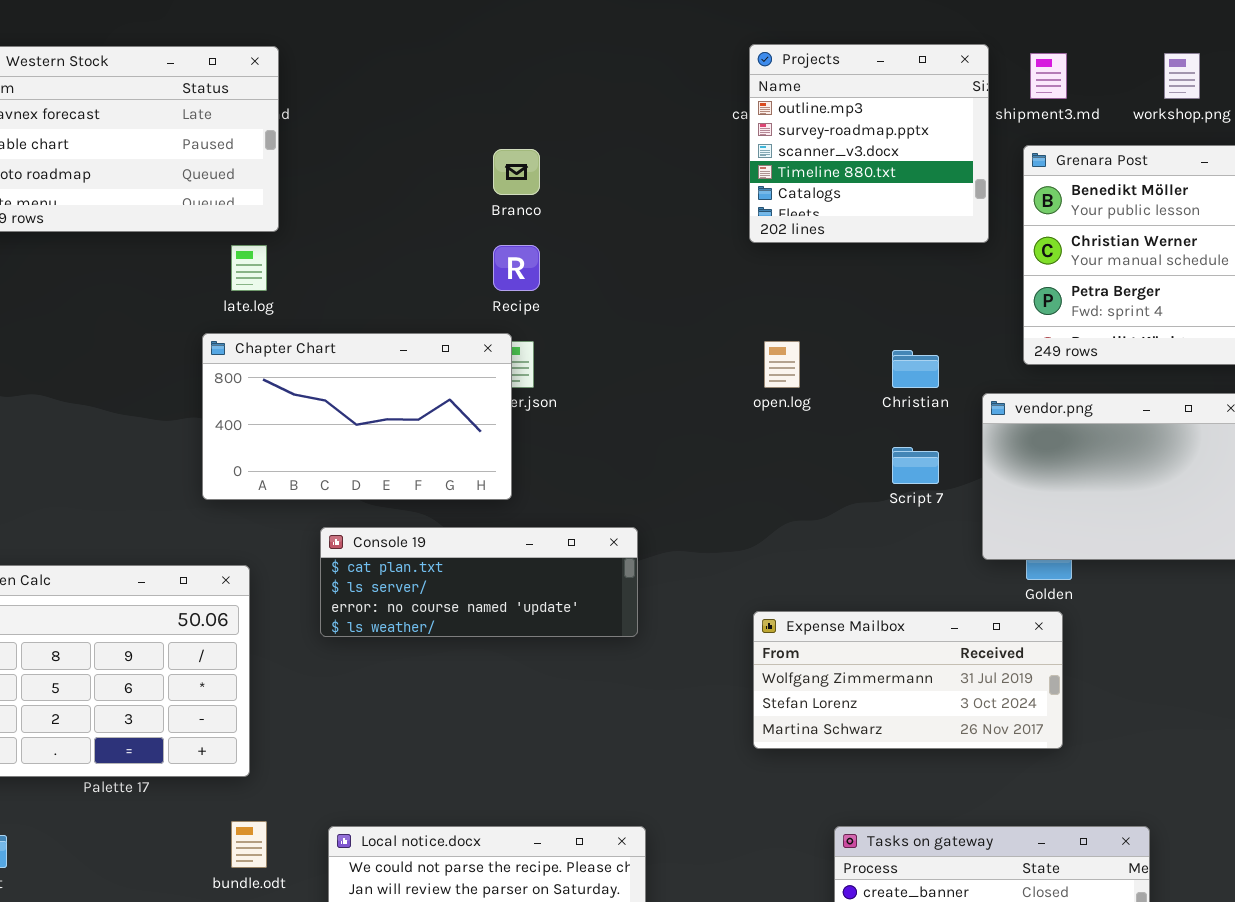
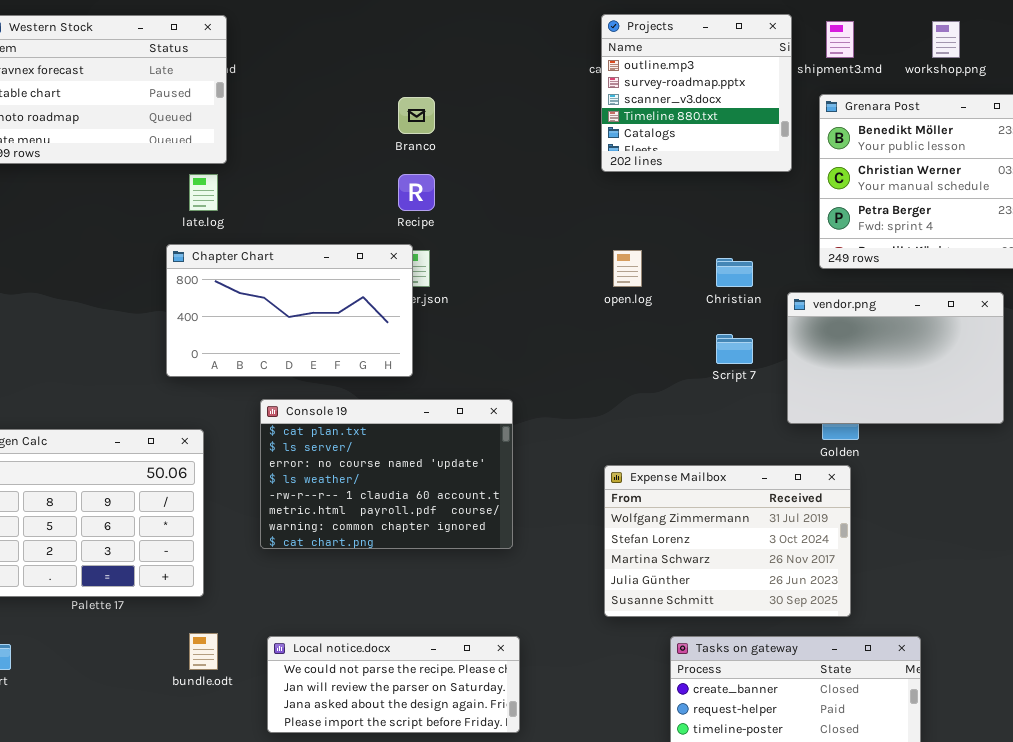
Console 19: [320,527,638,637] -> [260,399,513,549], resized
Expense Mailbox: [753,611,1063,749] -> [604,465,851,617], resized

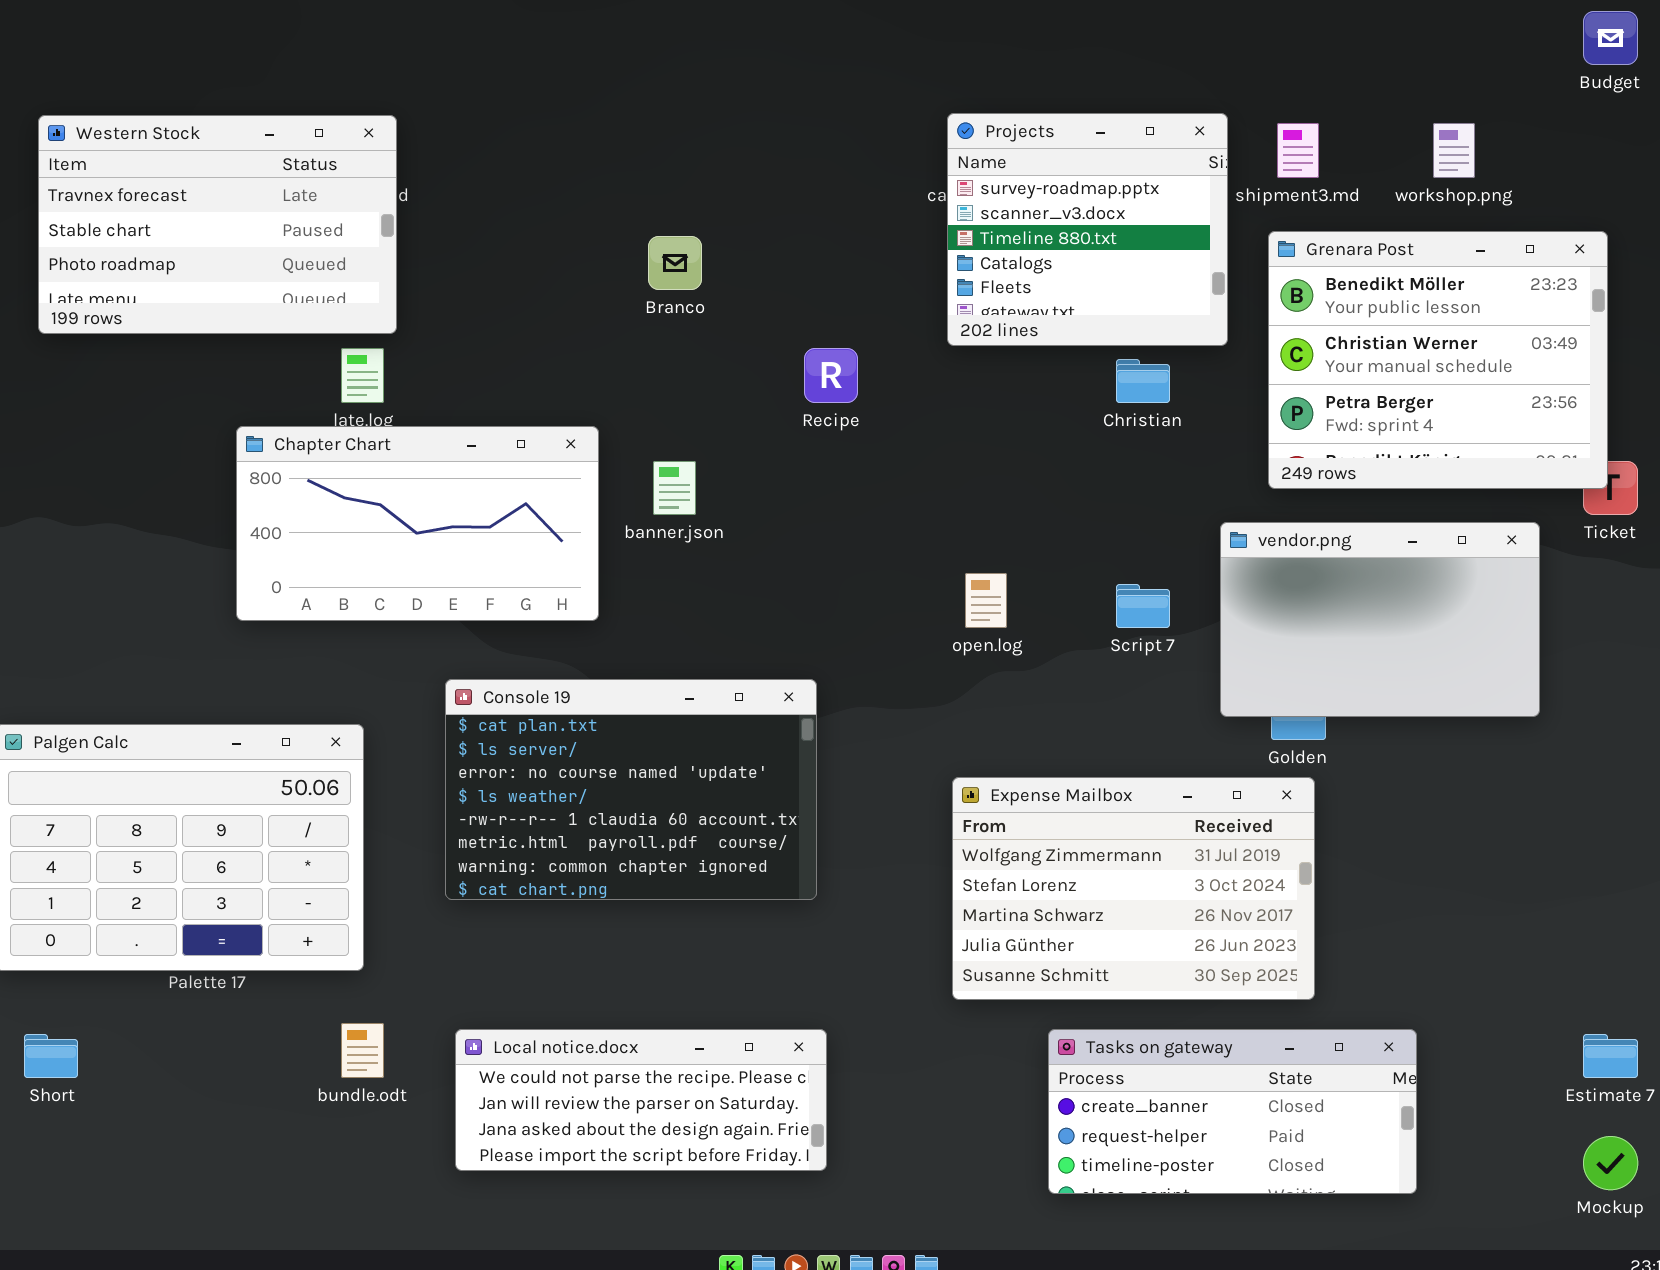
Projects: [601,14,792,172] -> [947,113,1228,346], scrolled down 1 row
Recipe: [398,174,435,211] -> [804,348,858,403], moved
Chapter Chart: [166,244,413,377] -> [236,426,599,621], moved
open.log: [613,250,642,287] -> [965,573,1007,628], moved
Christian: [716,258,753,287] -> [1116,359,1170,403], moved

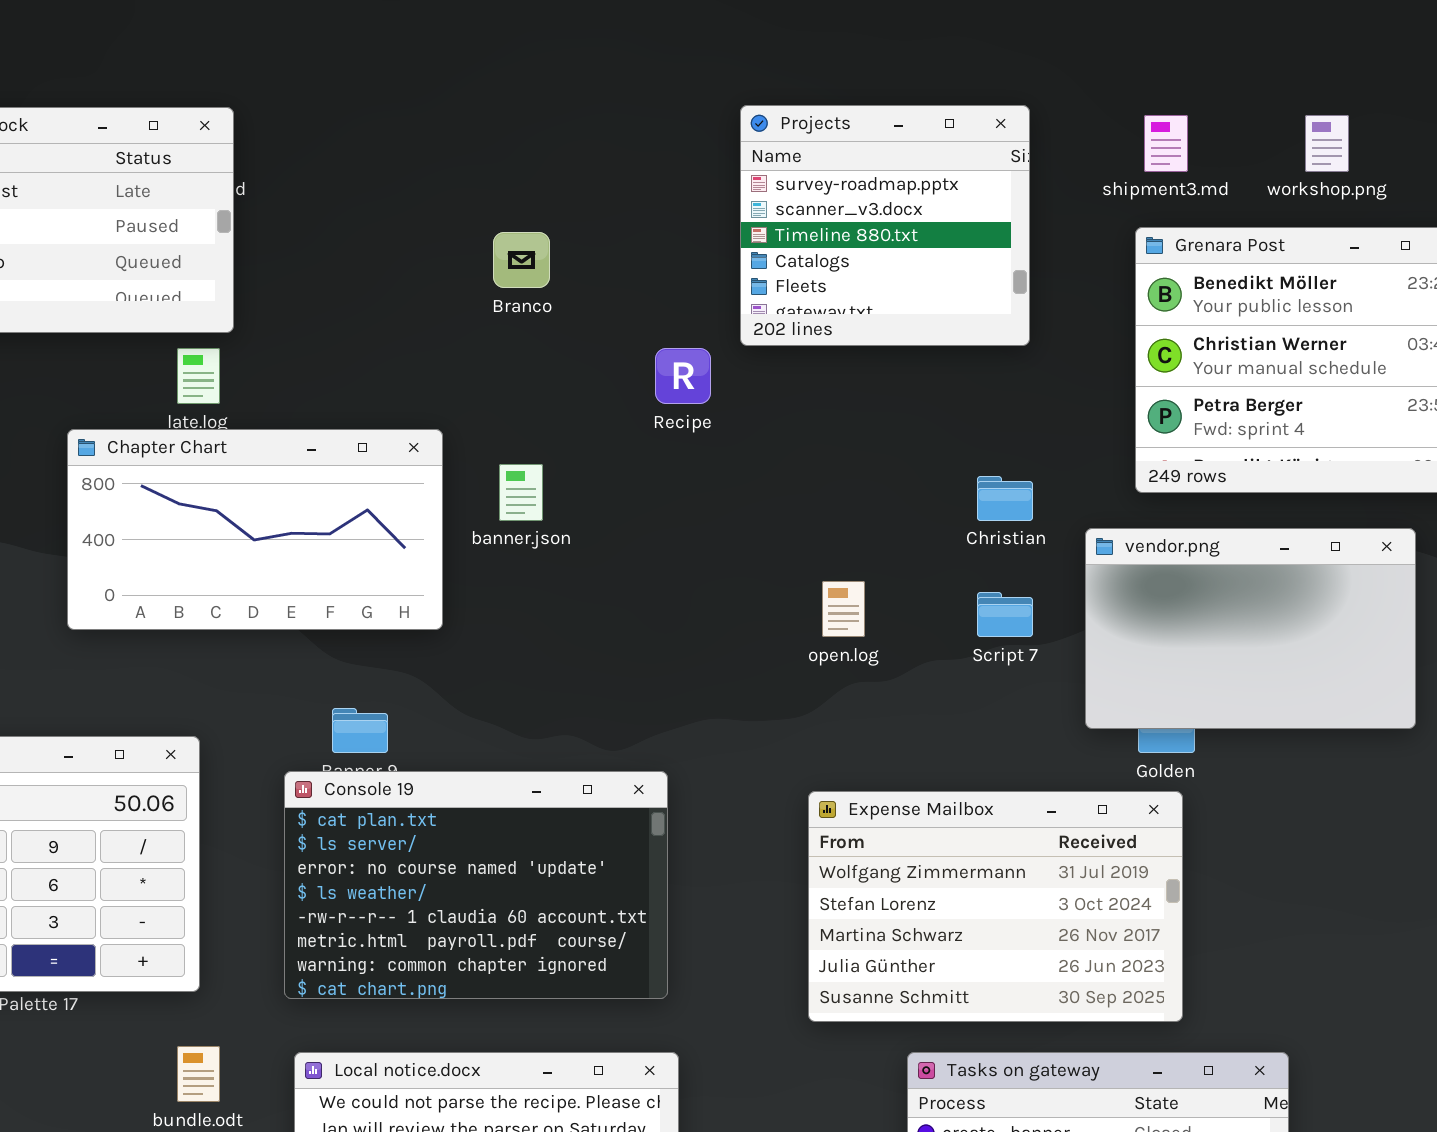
Projects: [947,113,1228,346] -> [740,105,1030,346], moved
Christian: [1116,359,1170,403] -> [977,476,1033,521], moved
Console 19: [445,679,817,900] -> [284,771,668,999], moved

